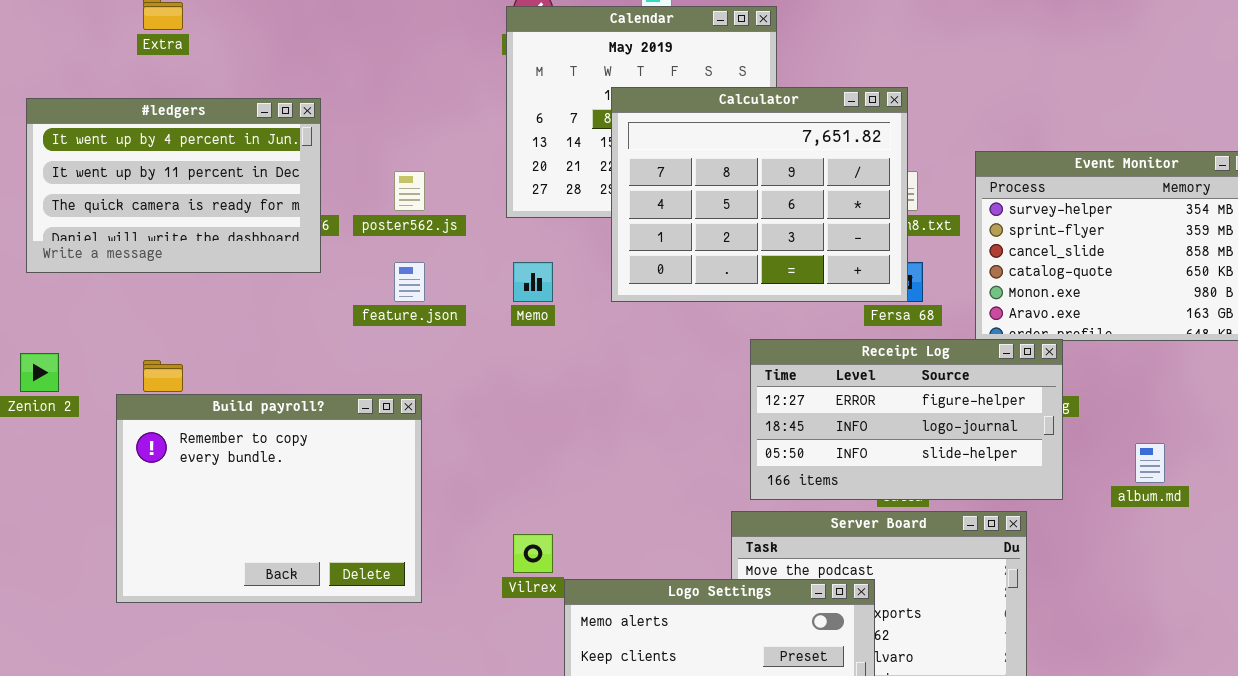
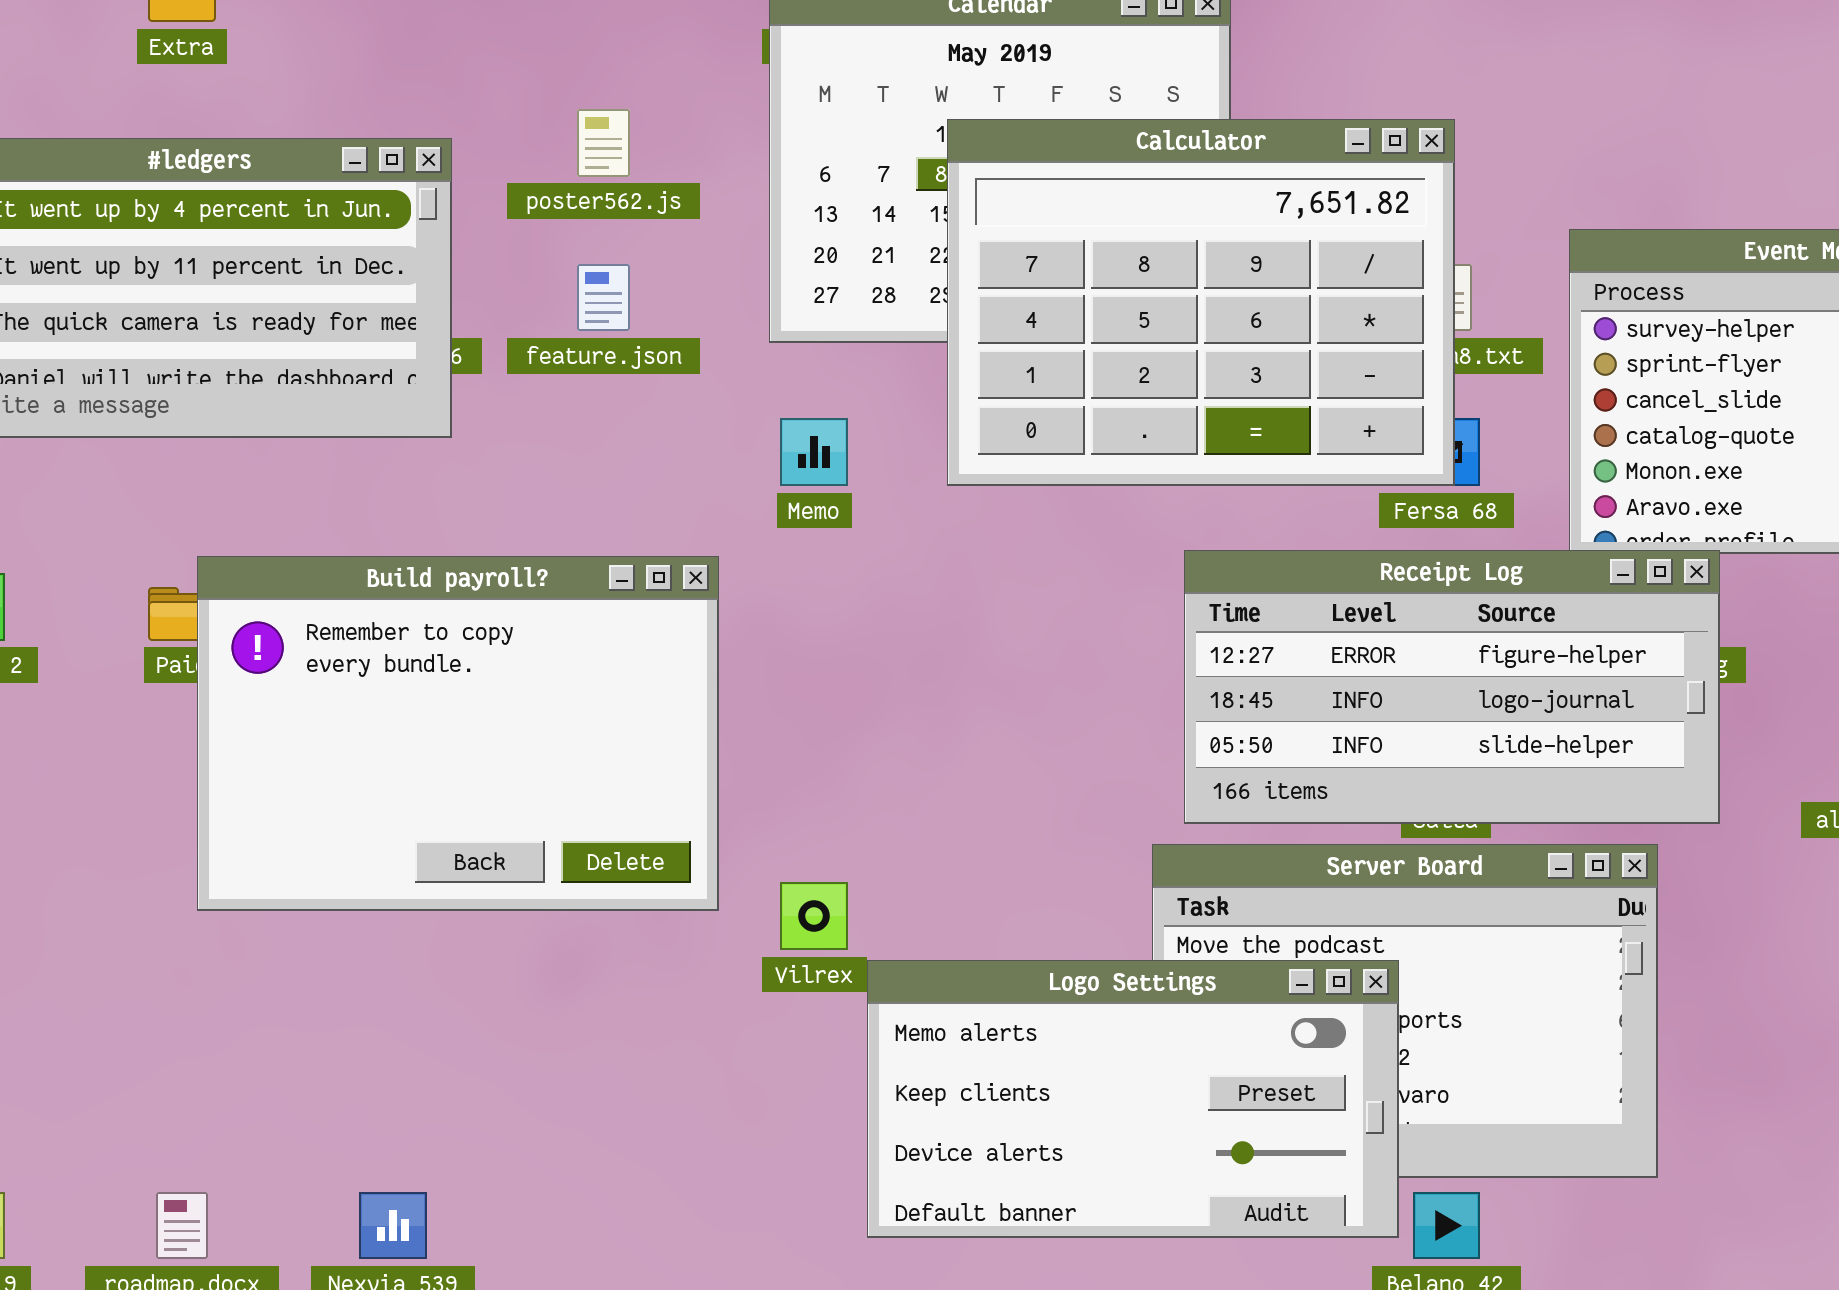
poster562.js: [394,171,425,211] -> [577,109,630,177], moved
feature.json: [394,262,425,302] -> [577,264,630,331], moved
Build payroll?: [116,394,422,603] -> [197,556,719,911], moved

